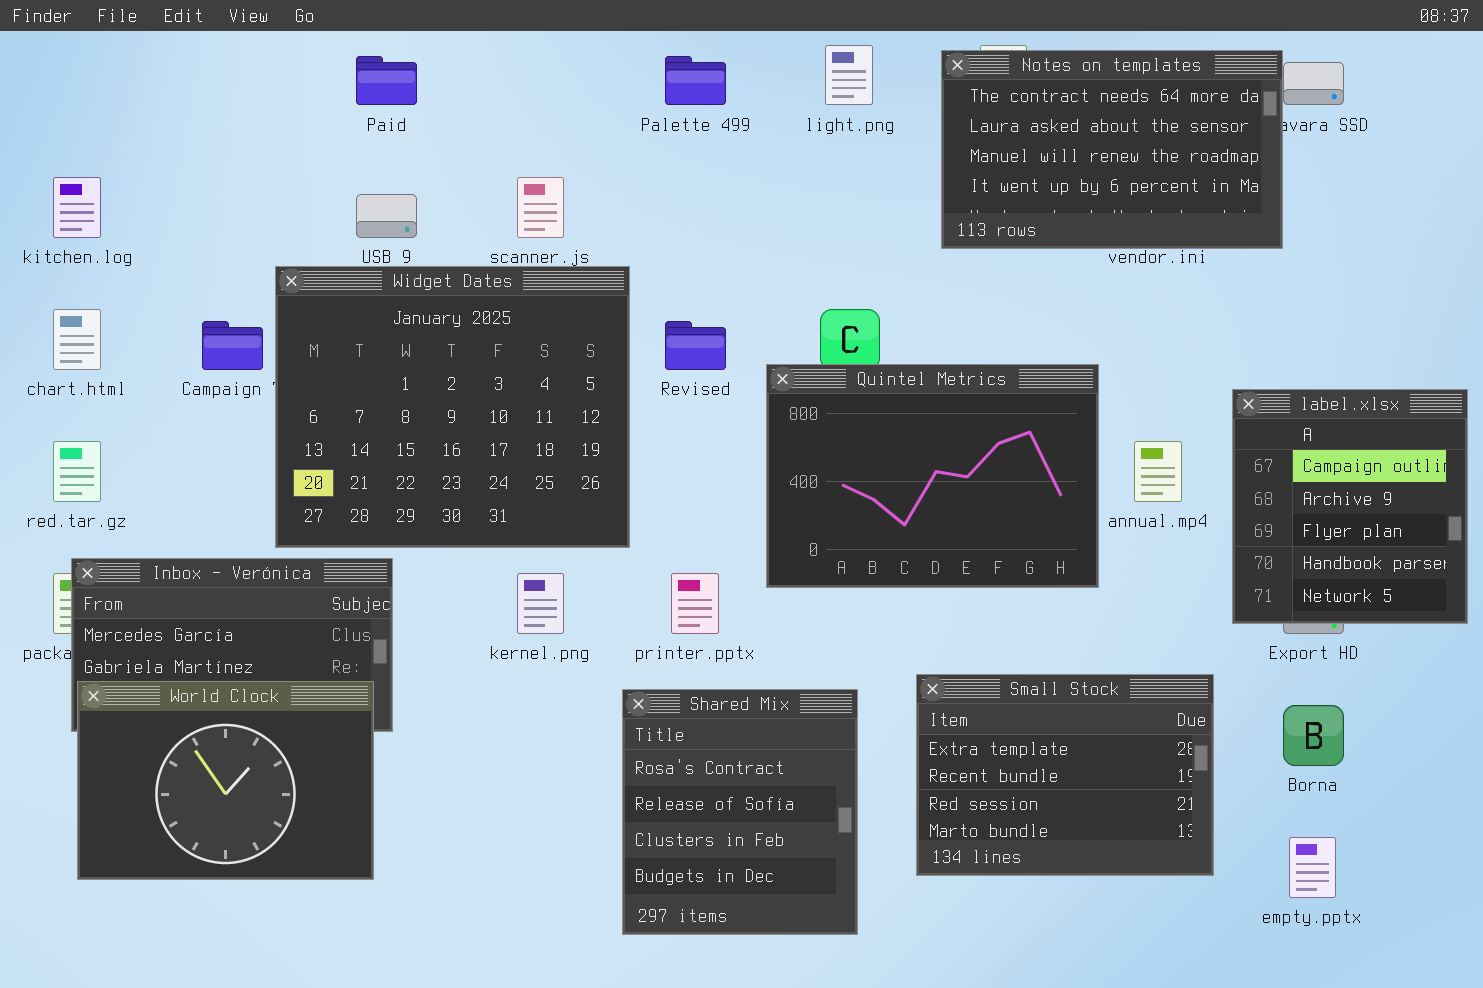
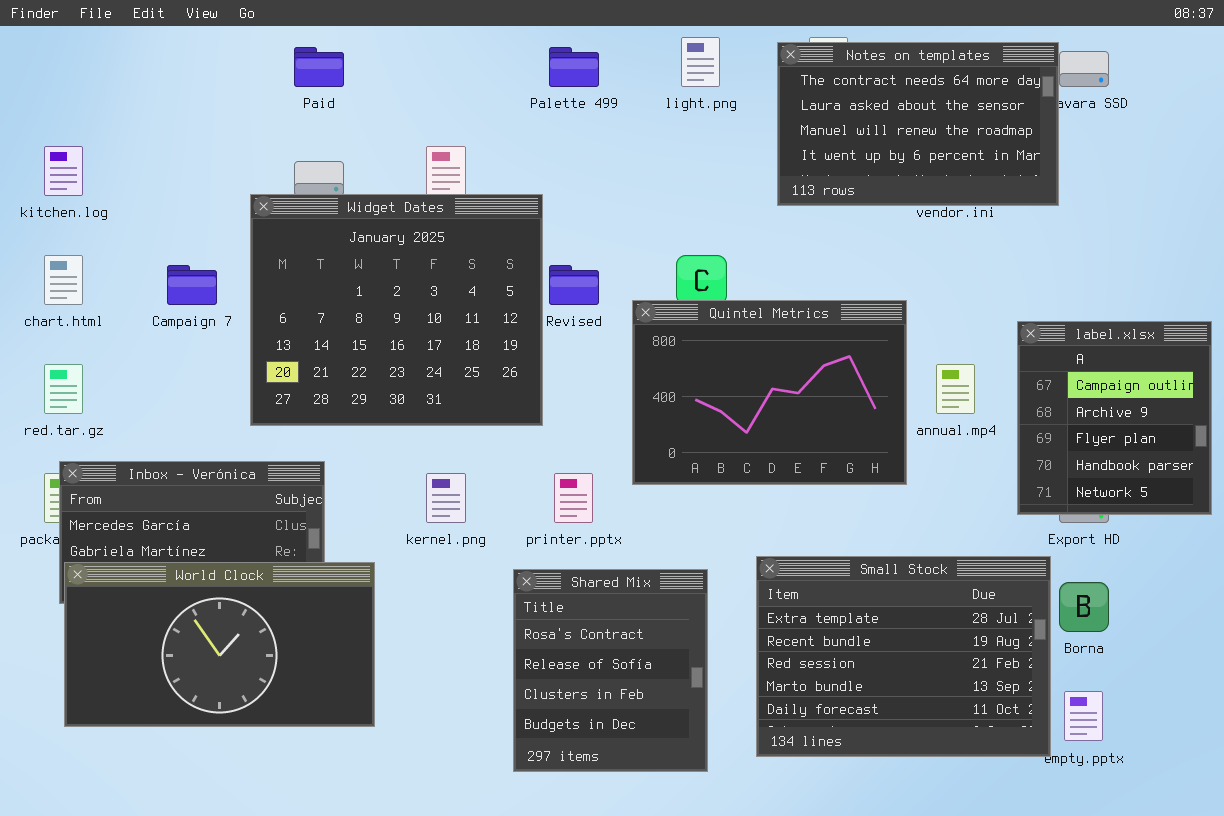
Widget Dates: [275,266,630,548] -> [250,194,543,426], moved
Small Stock: [916,674,1214,876] -> [756,556,1051,757], resized
World Clock: [77,681,374,880] -> [64,562,375,727], resized

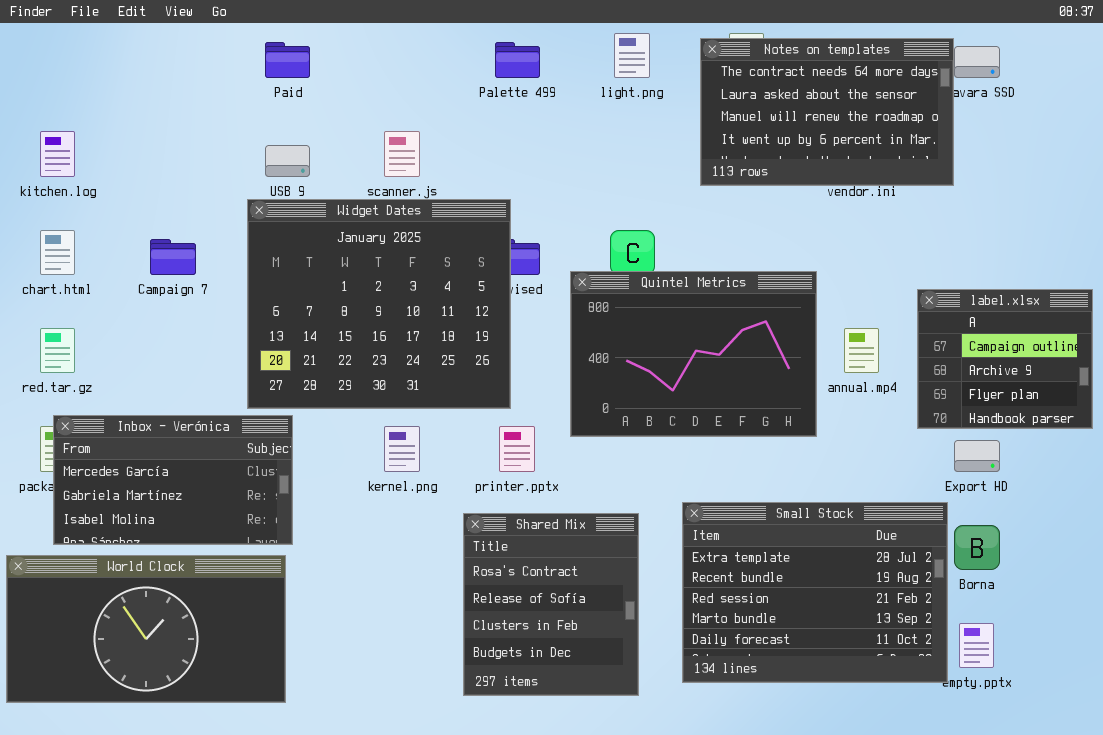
Widget Dates: [250,194,543,426] -> [247,199,511,409], moved
label.xlsx: [1017,321,1212,515] -> [917,289,1093,429], resized
World Clock: [64,562,375,727] -> [6,555,286,703], moved

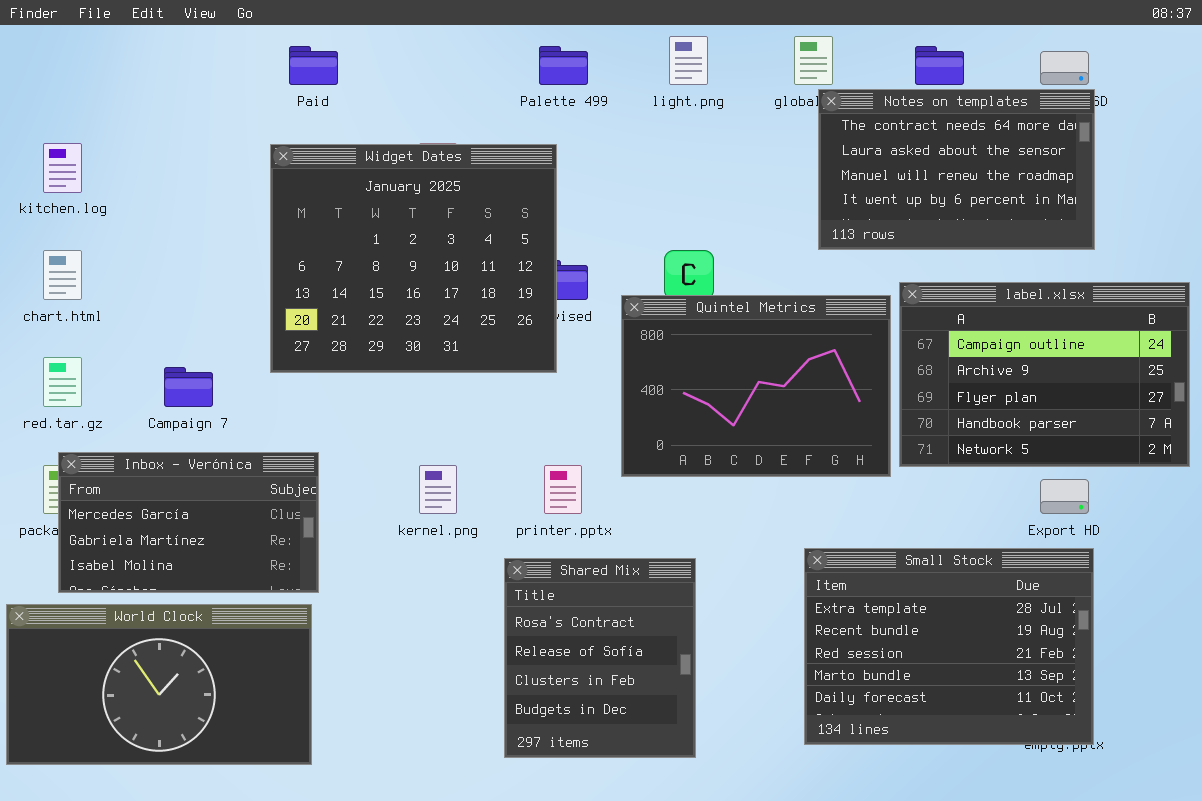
Notes on templates: [700,38,954,186] -> [818,89,1095,250], moved
Widget Dates: [247,199,511,409] -> [270,144,557,373], moved
Campaign 7: [150,239,196,275] -> [164,367,213,407], moved
label.xlsx: [917,289,1093,429] -> [899,282,1190,467], resized
Small Stock: [682,502,948,683] -> [804,548,1094,745], moved

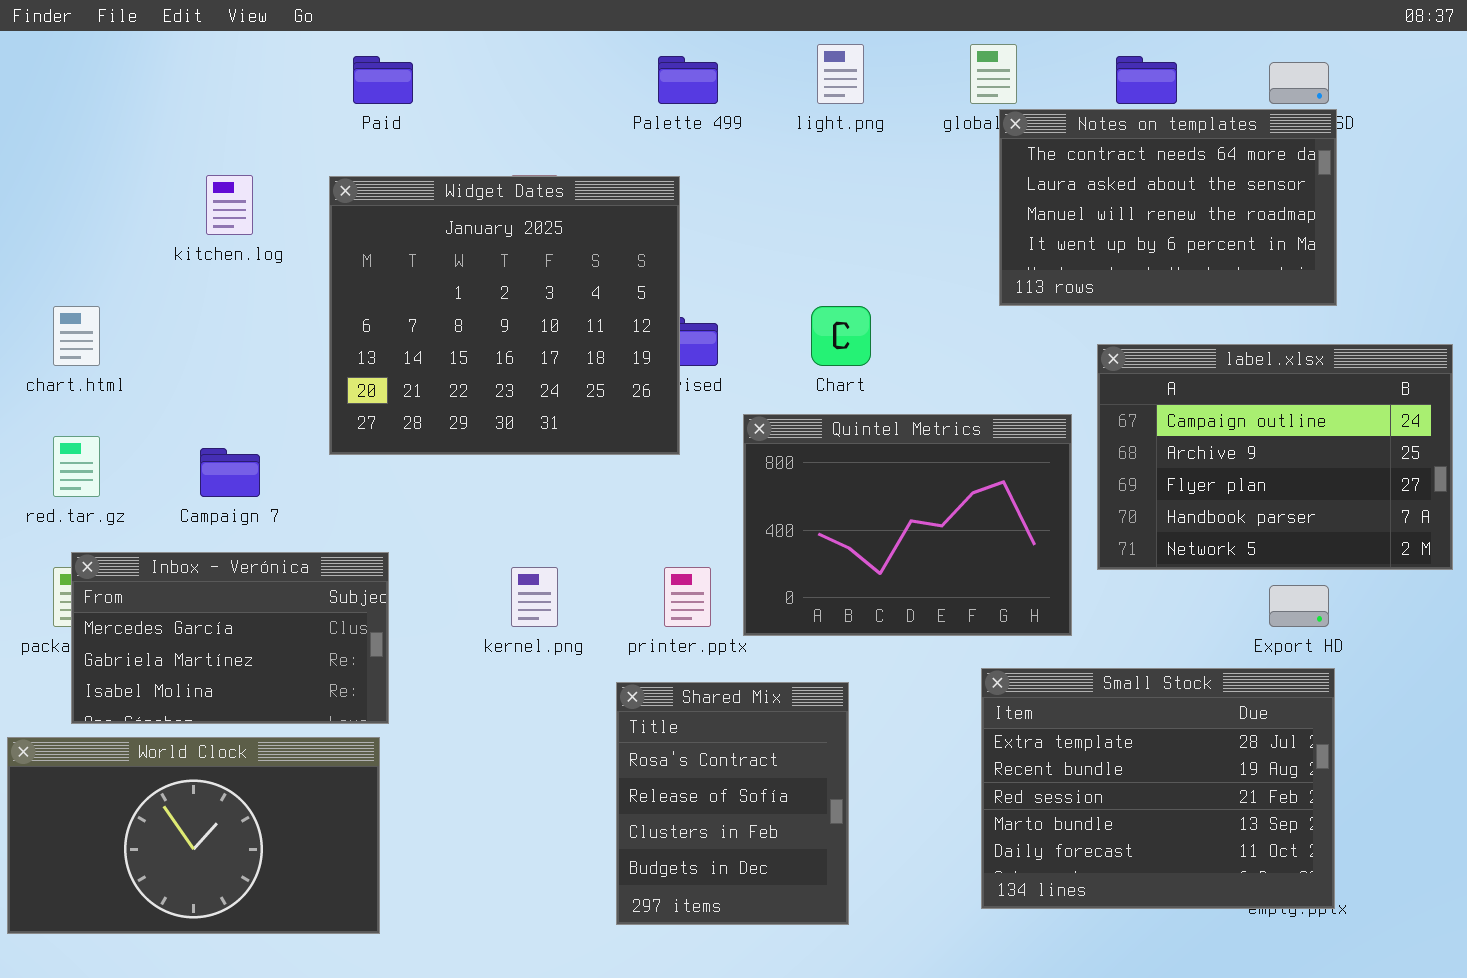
kitchen.log: [43,143,82,193] -> [206,175,253,235], moved
Quintel Metrics: [621,295,891,477] -> [743,414,1072,636], moved

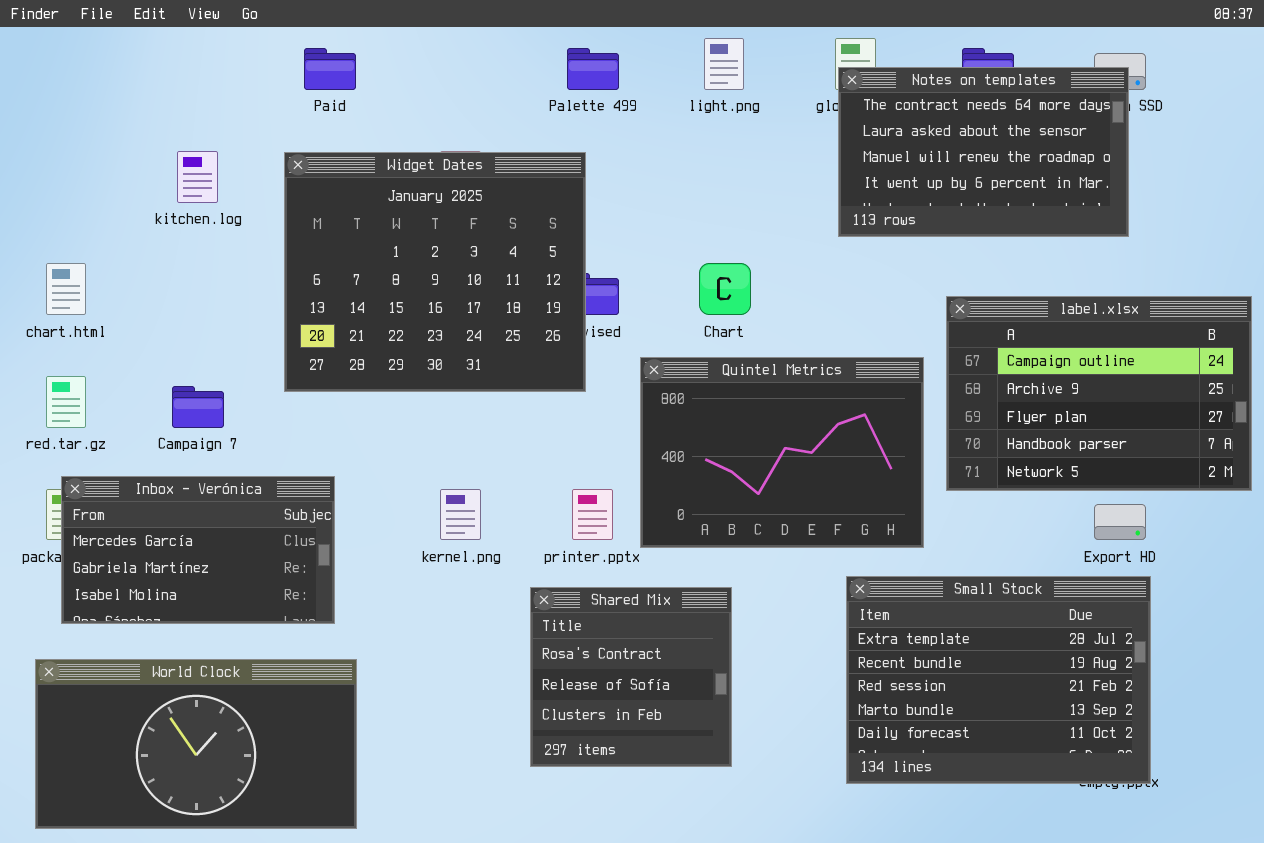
Notes on templates: [999,109,1337,306] -> [838,67,1129,237], moved
Shared Mix: [616,682,849,925] -> [530,587,732,767], resized
World Clock: [7,737,380,934] -> [35,659,357,829], moved

